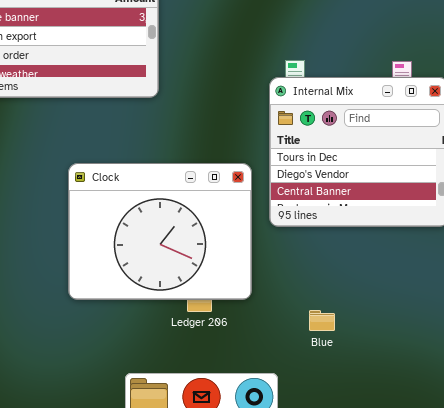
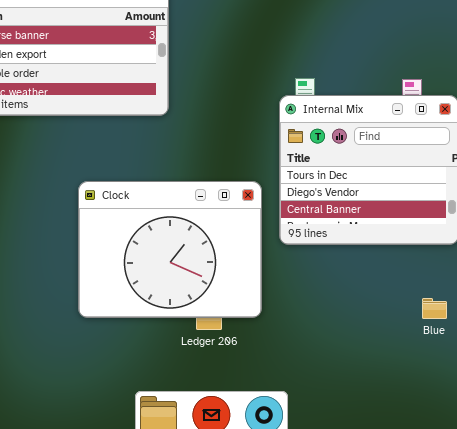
Blue: [309,310,335,331] -> [422,298,447,319], moved

